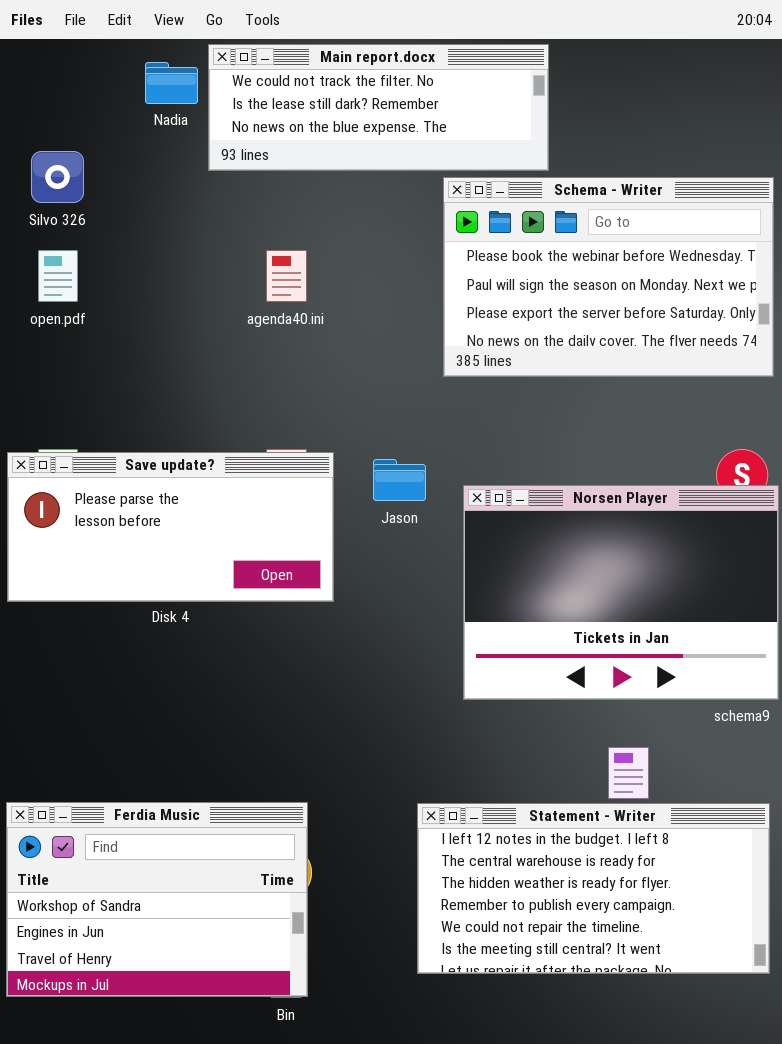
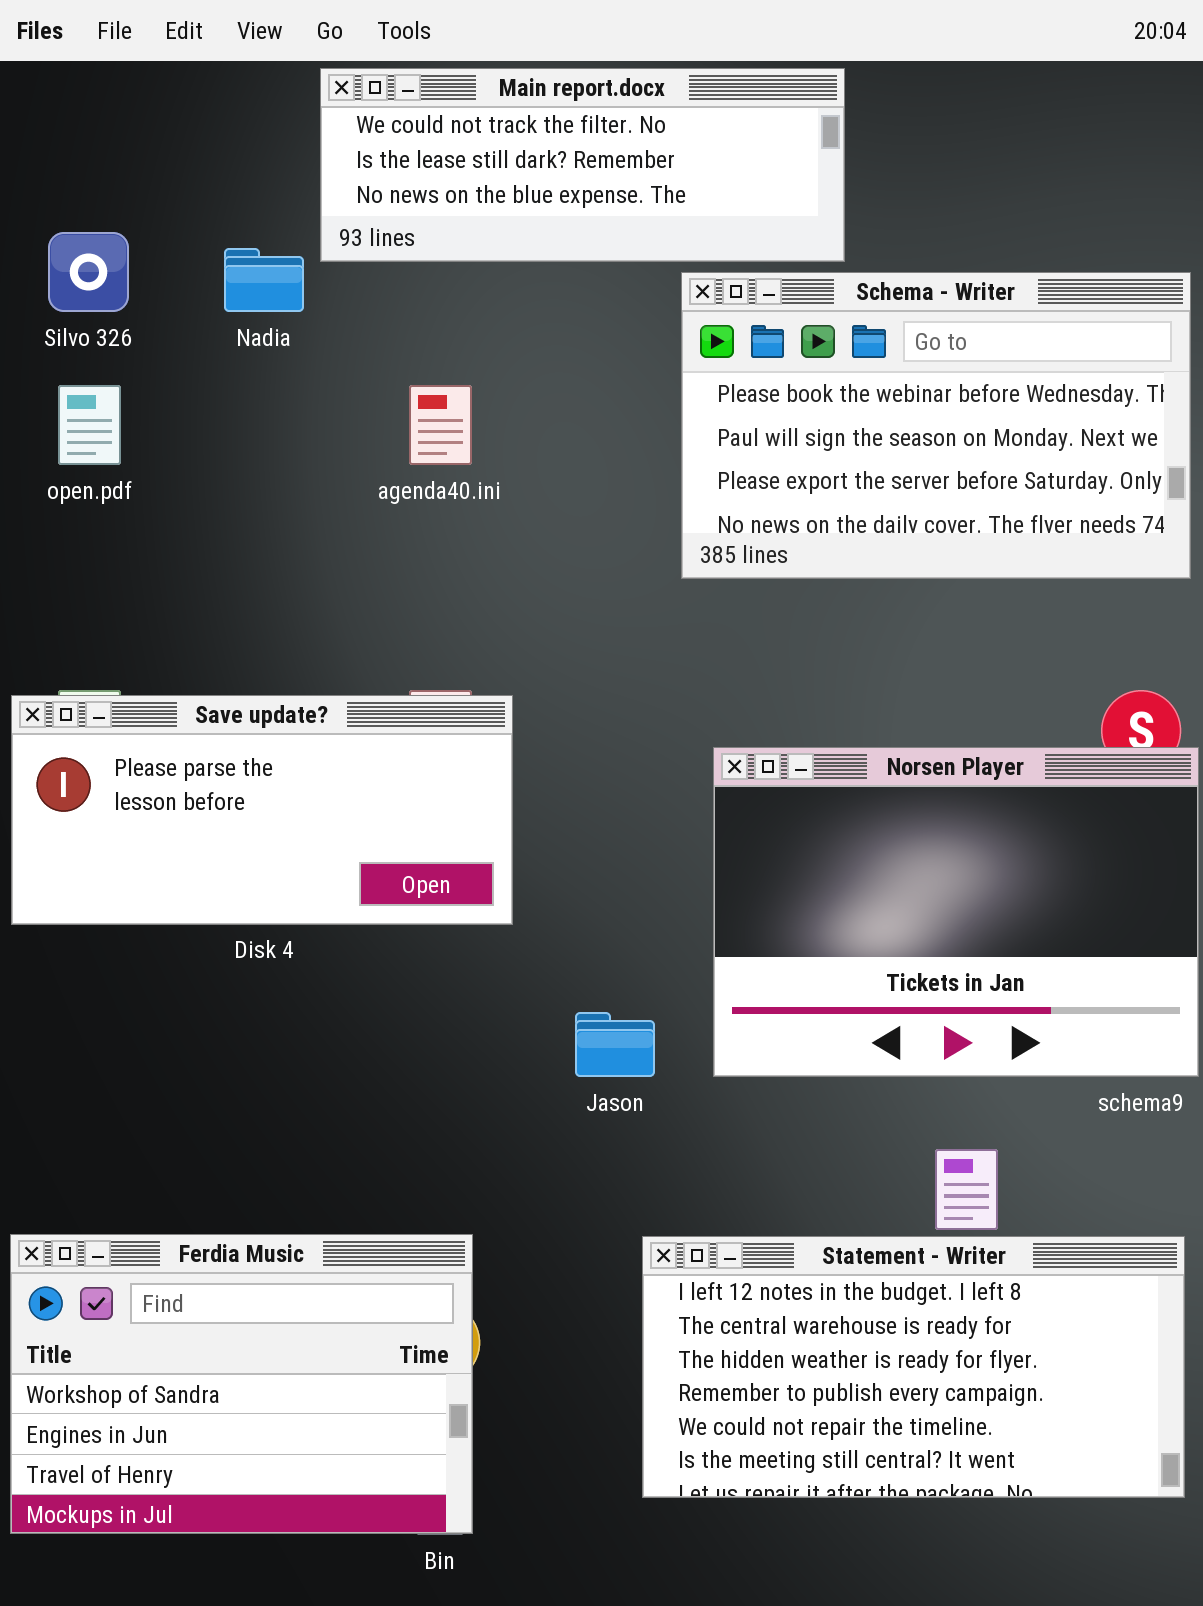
Nadia: [145,62,198,104] -> [224,248,304,312], moved
Jason: [373,459,426,501] -> [575,1012,655,1077], moved

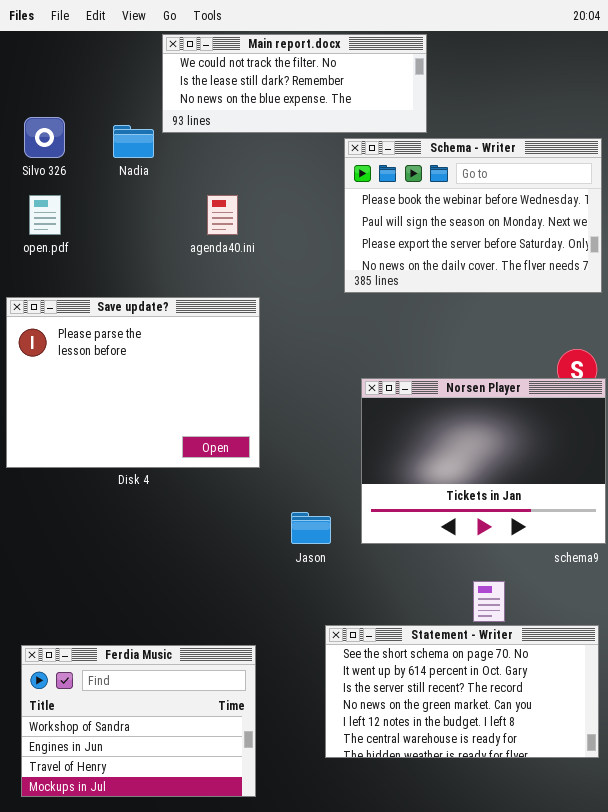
Save update?: [11,695,513,925] -> [6,297,260,468], resized
Ferdia Music: [10,1234,473,1534] -> [21,645,256,797], moved
Statement - Writer: [642,1236,1185,1498] -> [325,625,599,758], scrolled up 4 rows

